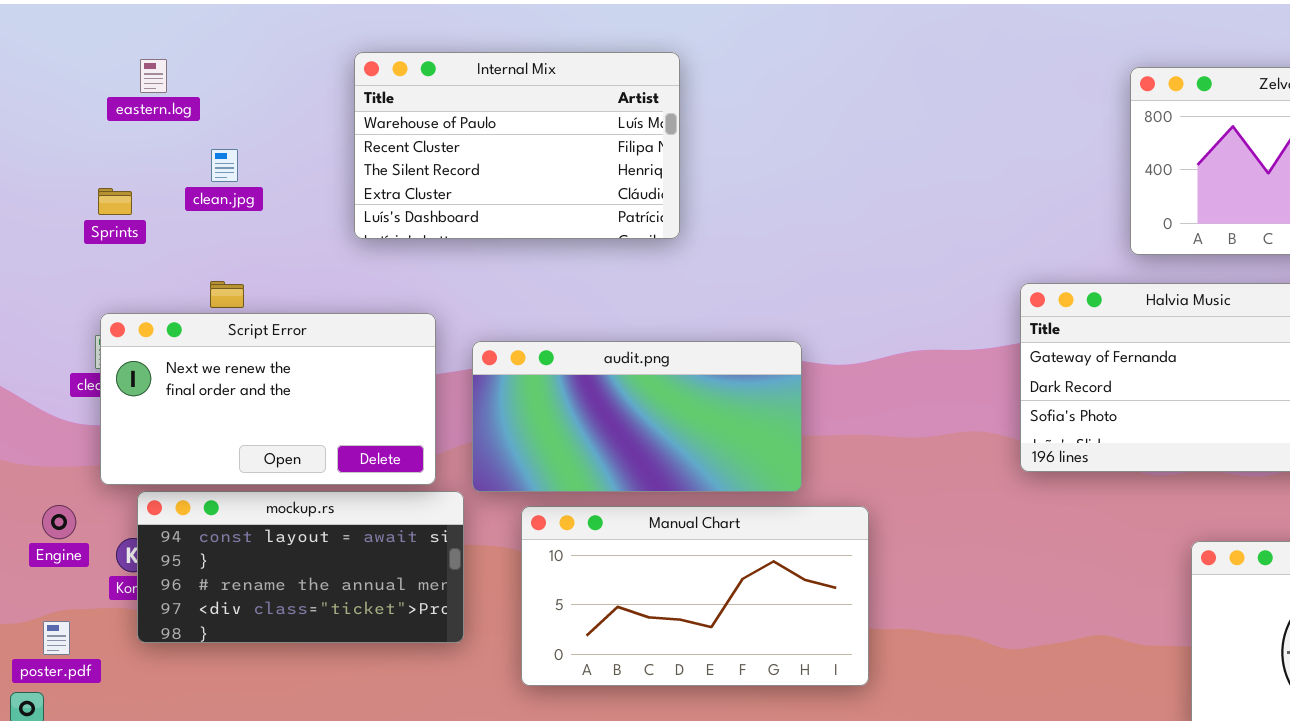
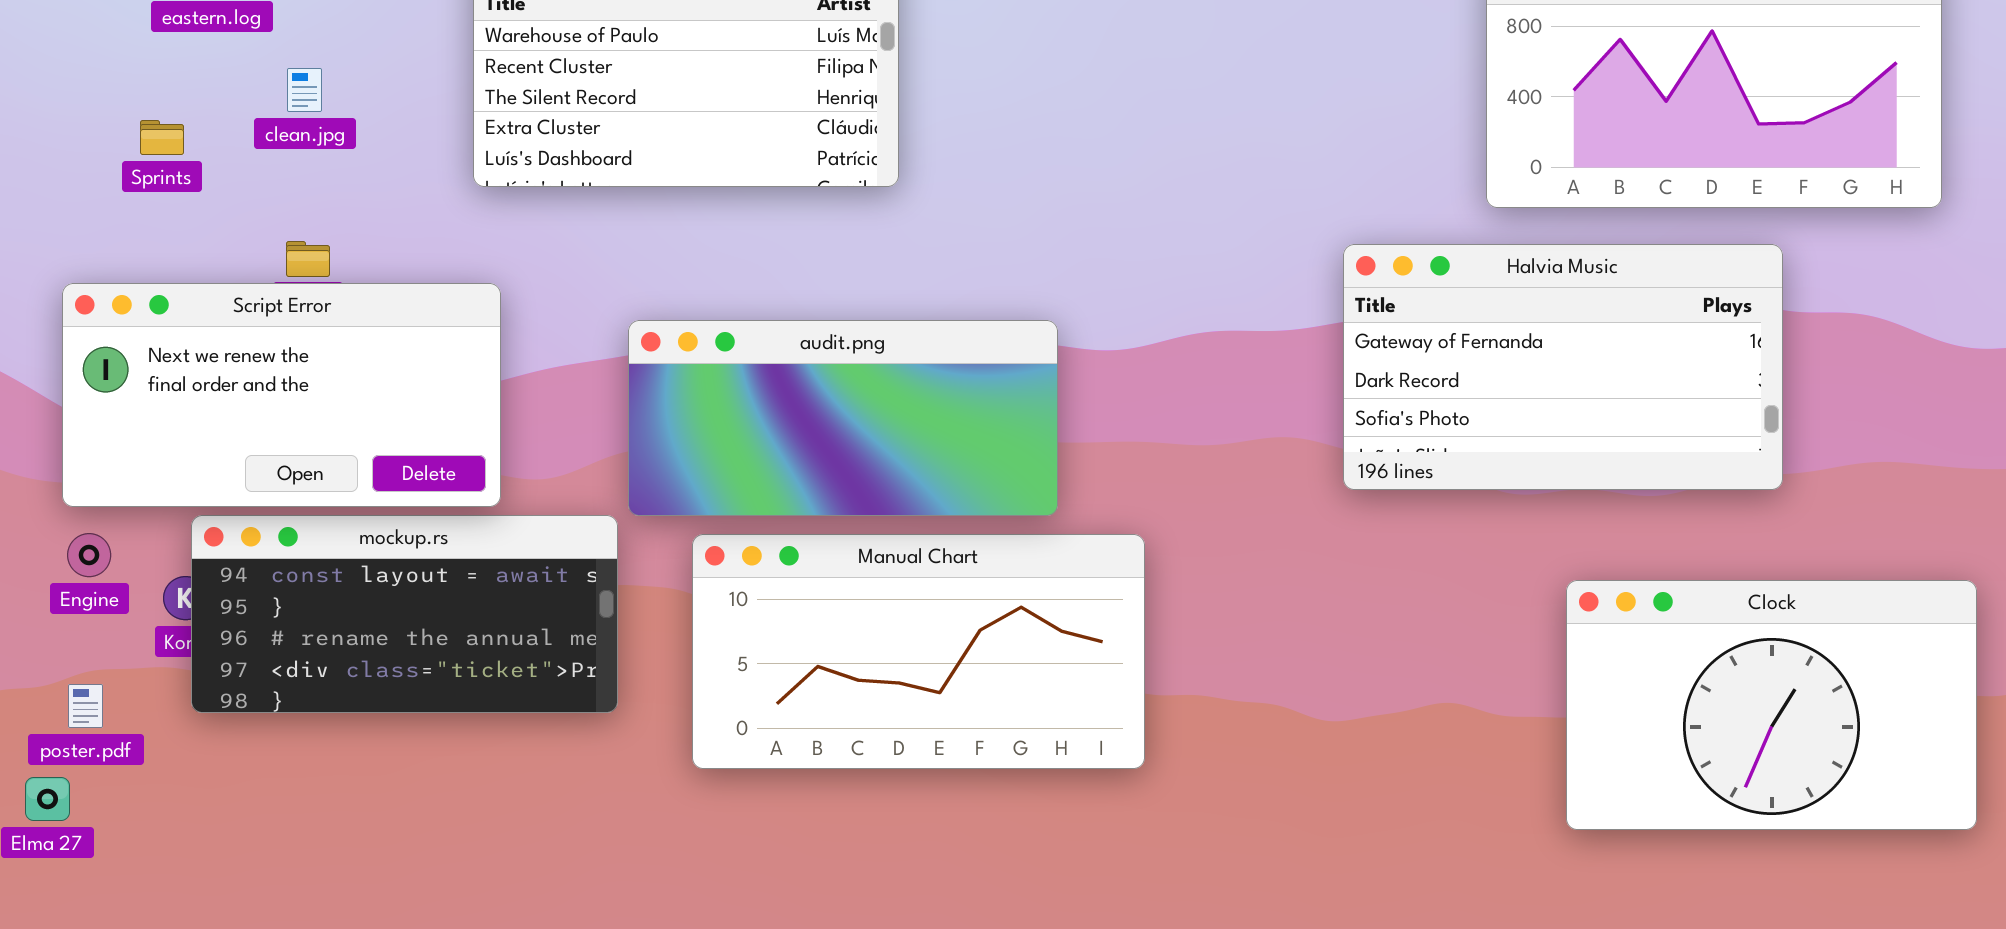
Script Error: [100,313,436,485] -> [62,283,501,507], moved

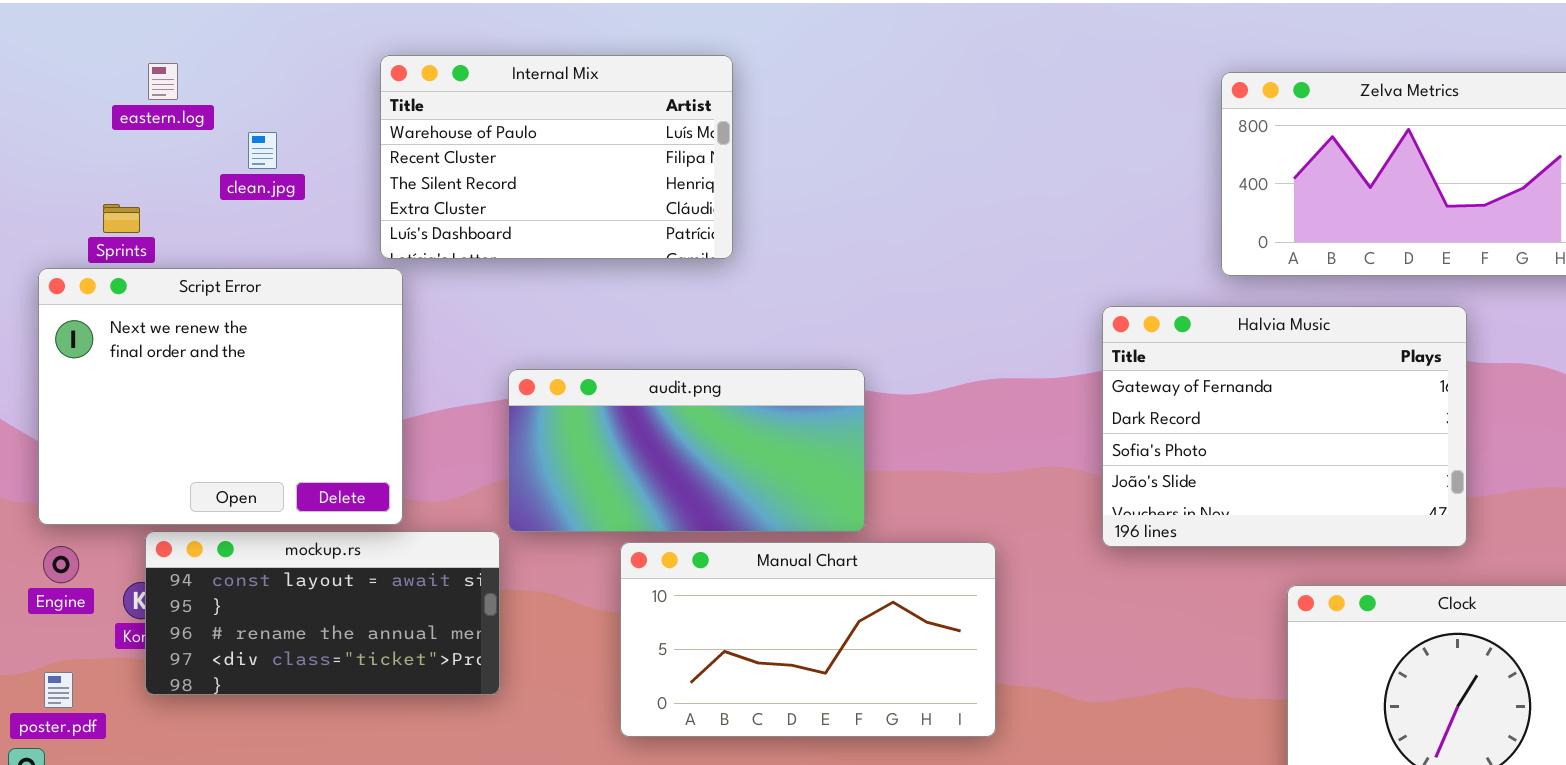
clean.jpg: [287,68,322,112] -> [248,132,277,169], moved
Halvia Music: [1343,244,1783,490] -> [1102,306,1467,547], resized
Script Error: [62,283,501,507] -> [38,268,403,525], resized
Manual Chart: [692,534,1145,769] -> [620,542,996,737], moved

